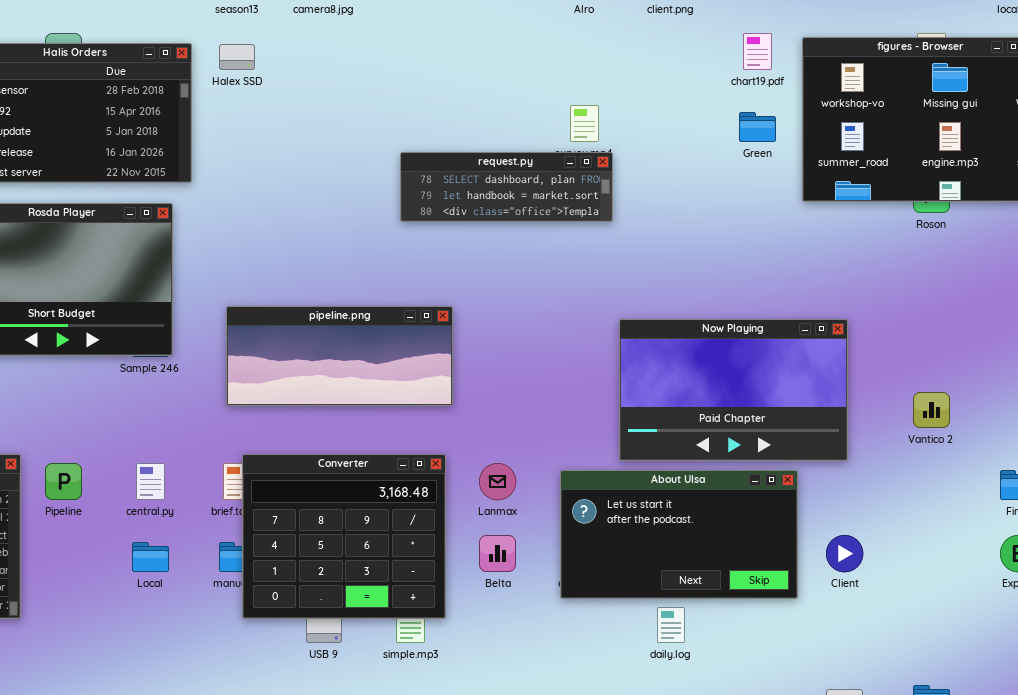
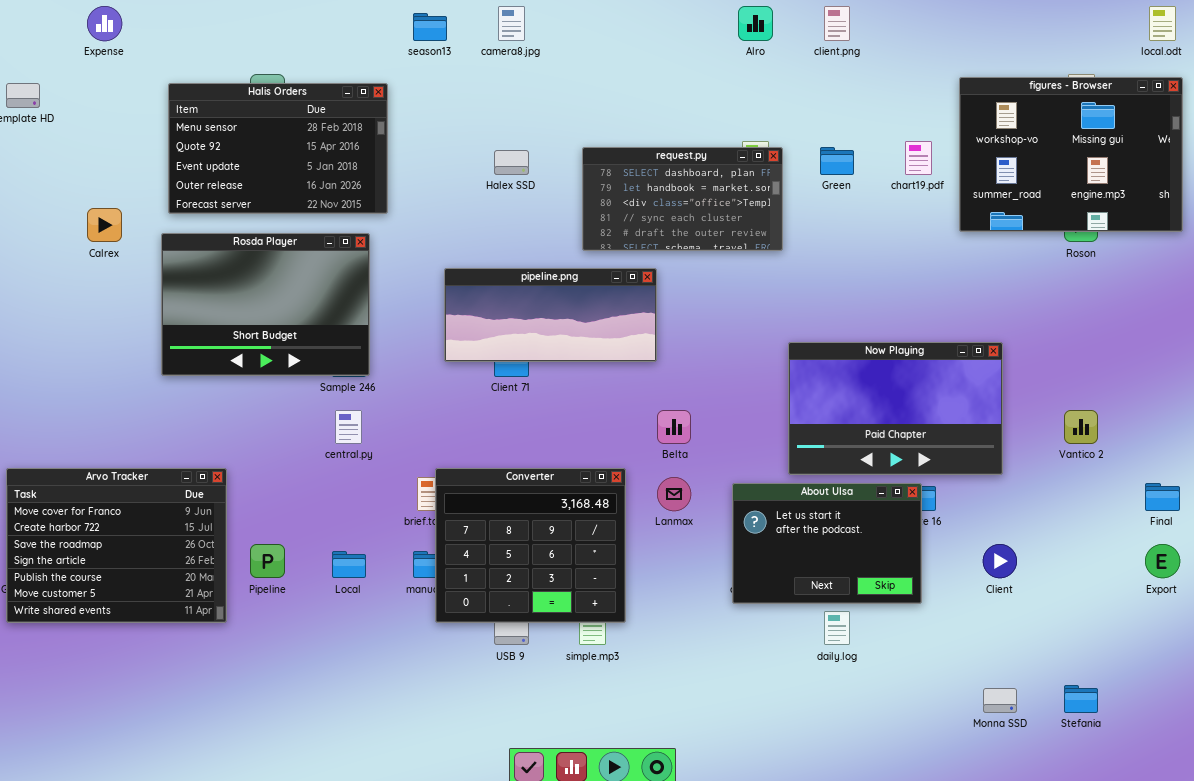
chart19.pdf: [743,33,772,70] -> [905,141,932,175], moved
Halex SSD: [219,44,255,70] -> [494,150,529,175], moved
Green: [739,112,776,142] -> [820,147,854,175], moved
request.py: [400,152,613,222] -> [582,147,783,251], resized
pipeline.png: [226,306,453,406] -> [444,268,657,362], moved
Pipeline: [45,463,82,500] -> [250,544,285,578], moved
central.py: [136,463,165,500] -> [335,410,362,444], moved
About Ulsa: [560,470,798,599] -> [732,483,922,604], resized
Belta: [479,535,516,572] -> [657,410,691,444], moved

